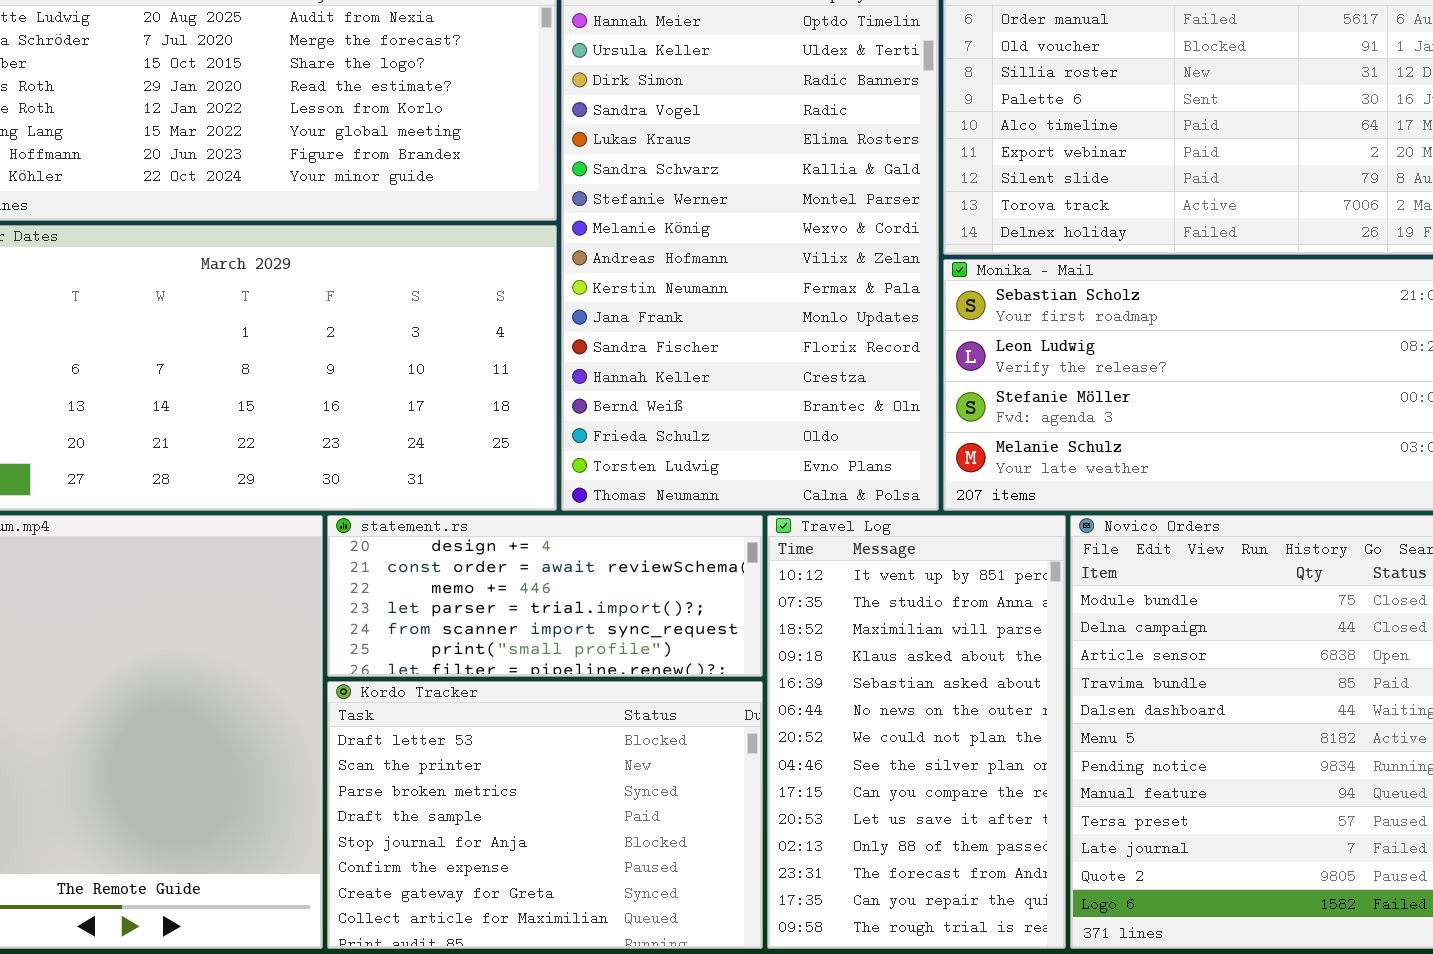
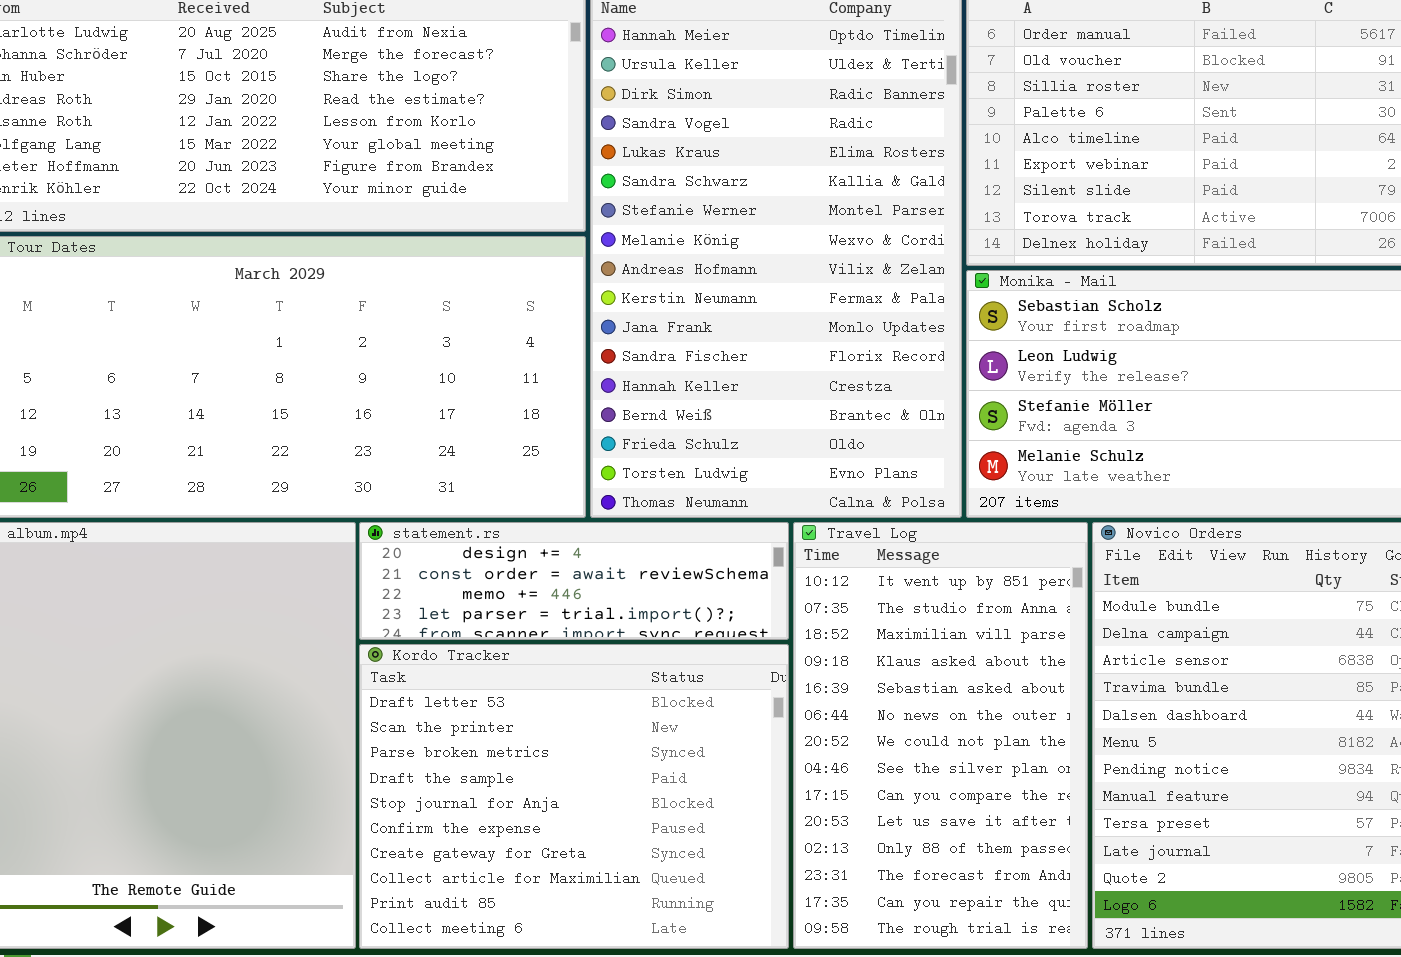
statement.rs: [327,515,763,677] -> [359,522,789,640], resized
Kordo Tracker: [327,681,763,949] -> [359,644,789,949], resized

